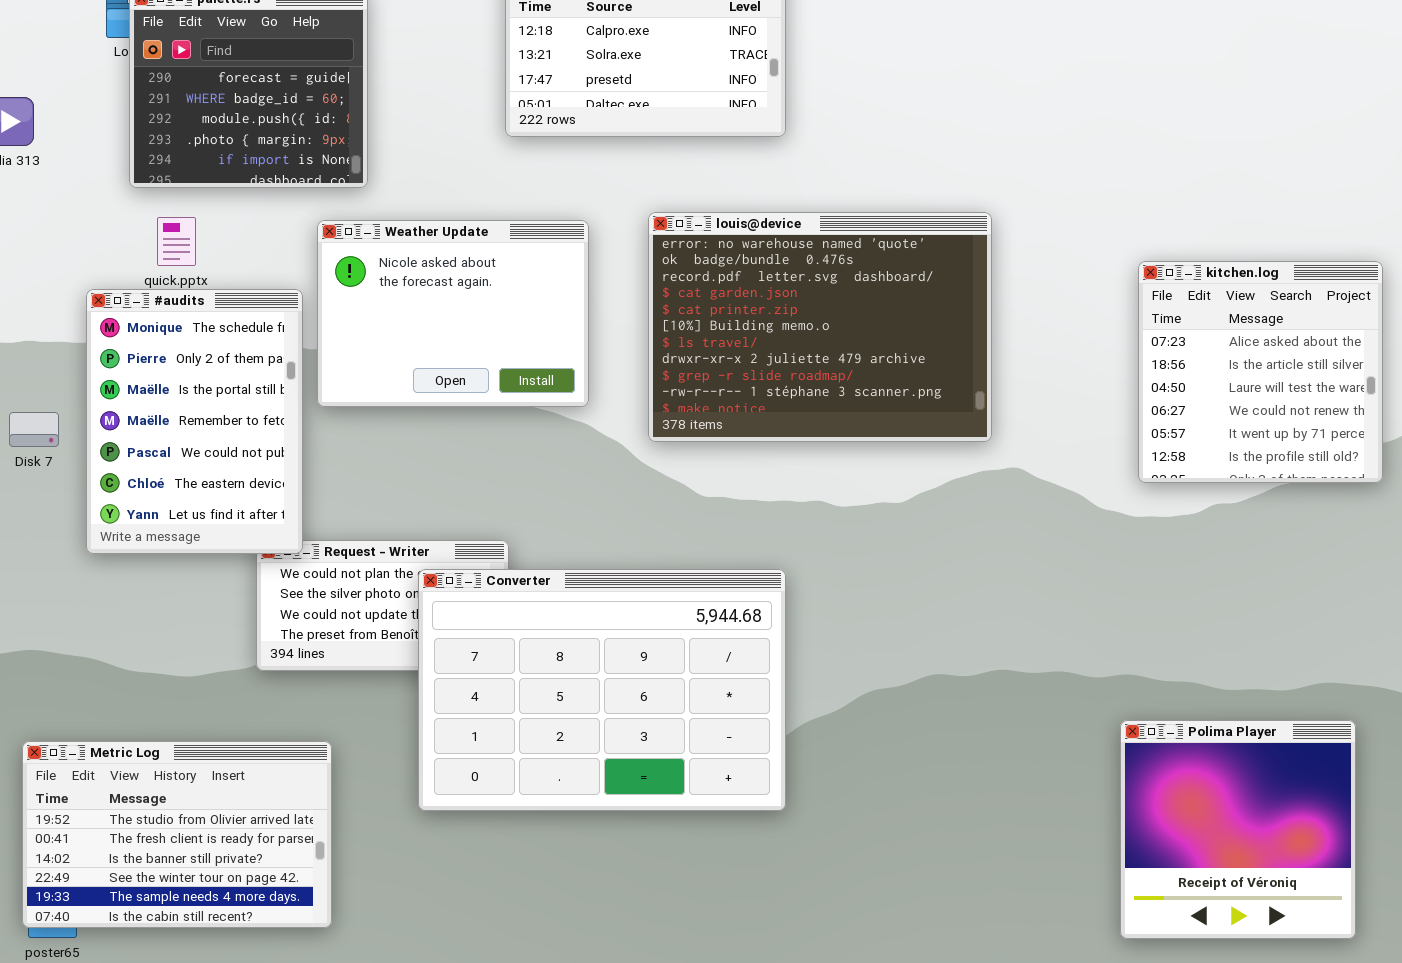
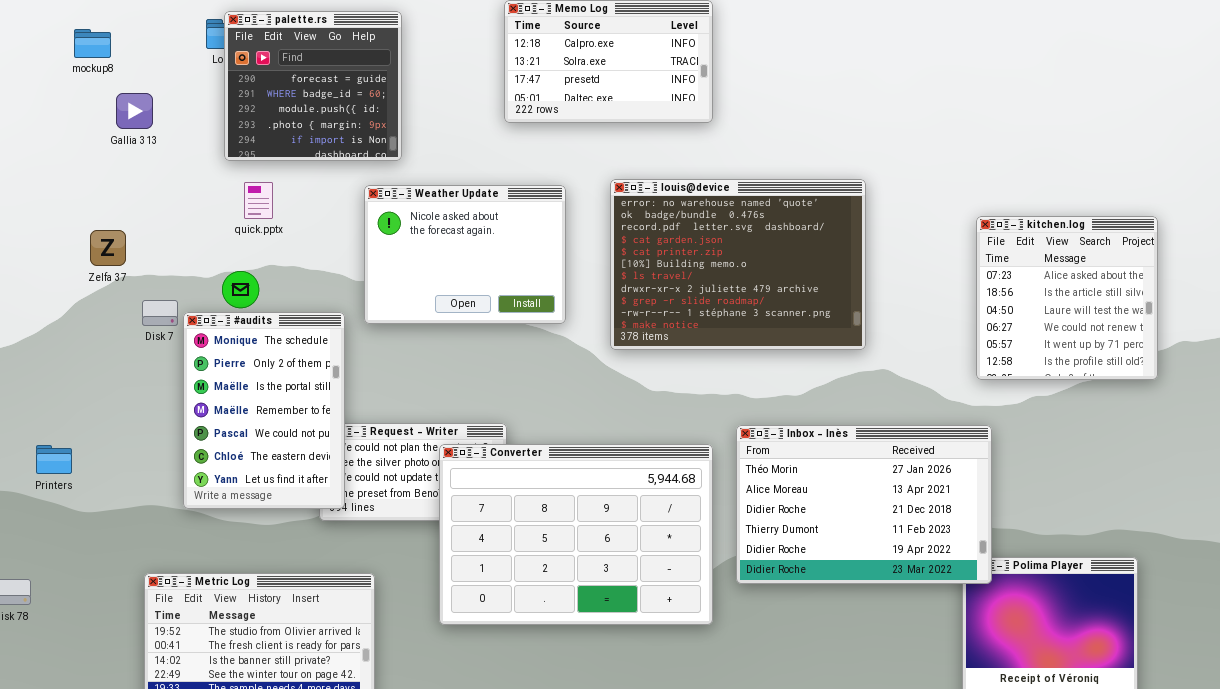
#audits: [86,289,303,554] -> [183,312,345,509], moved
Disk 7: [9,412,59,447] -> [142,300,178,326], moved
Inbox - Inès: none -> [736,425,992,584], opened

